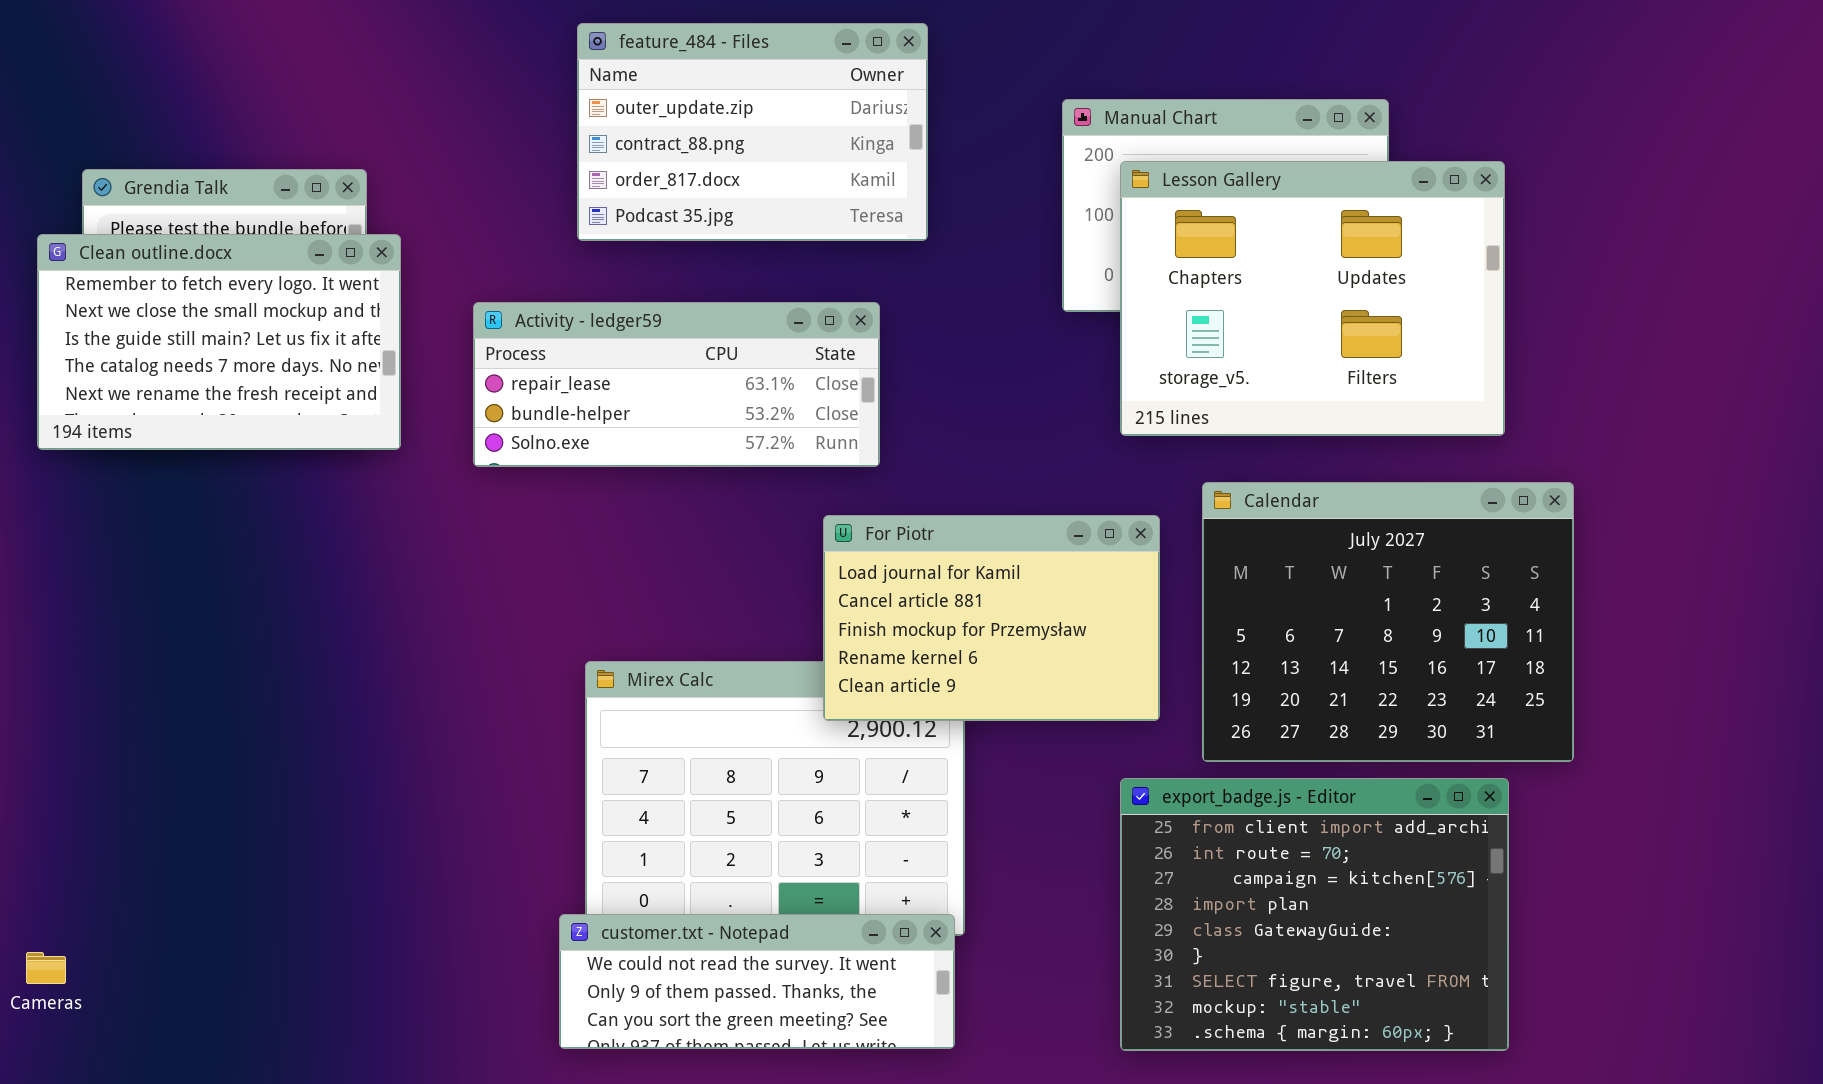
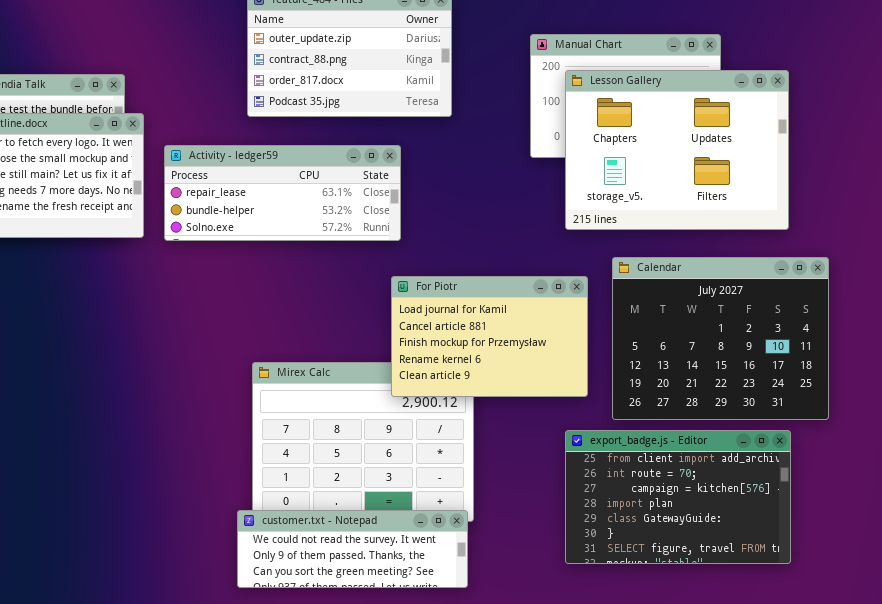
Activity - ledger59: [473,302,880,467] -> [164,145,401,241], moved
export_badge.js - Editor: [1120,778,1509,1051] -> [565,430,791,564], resized

